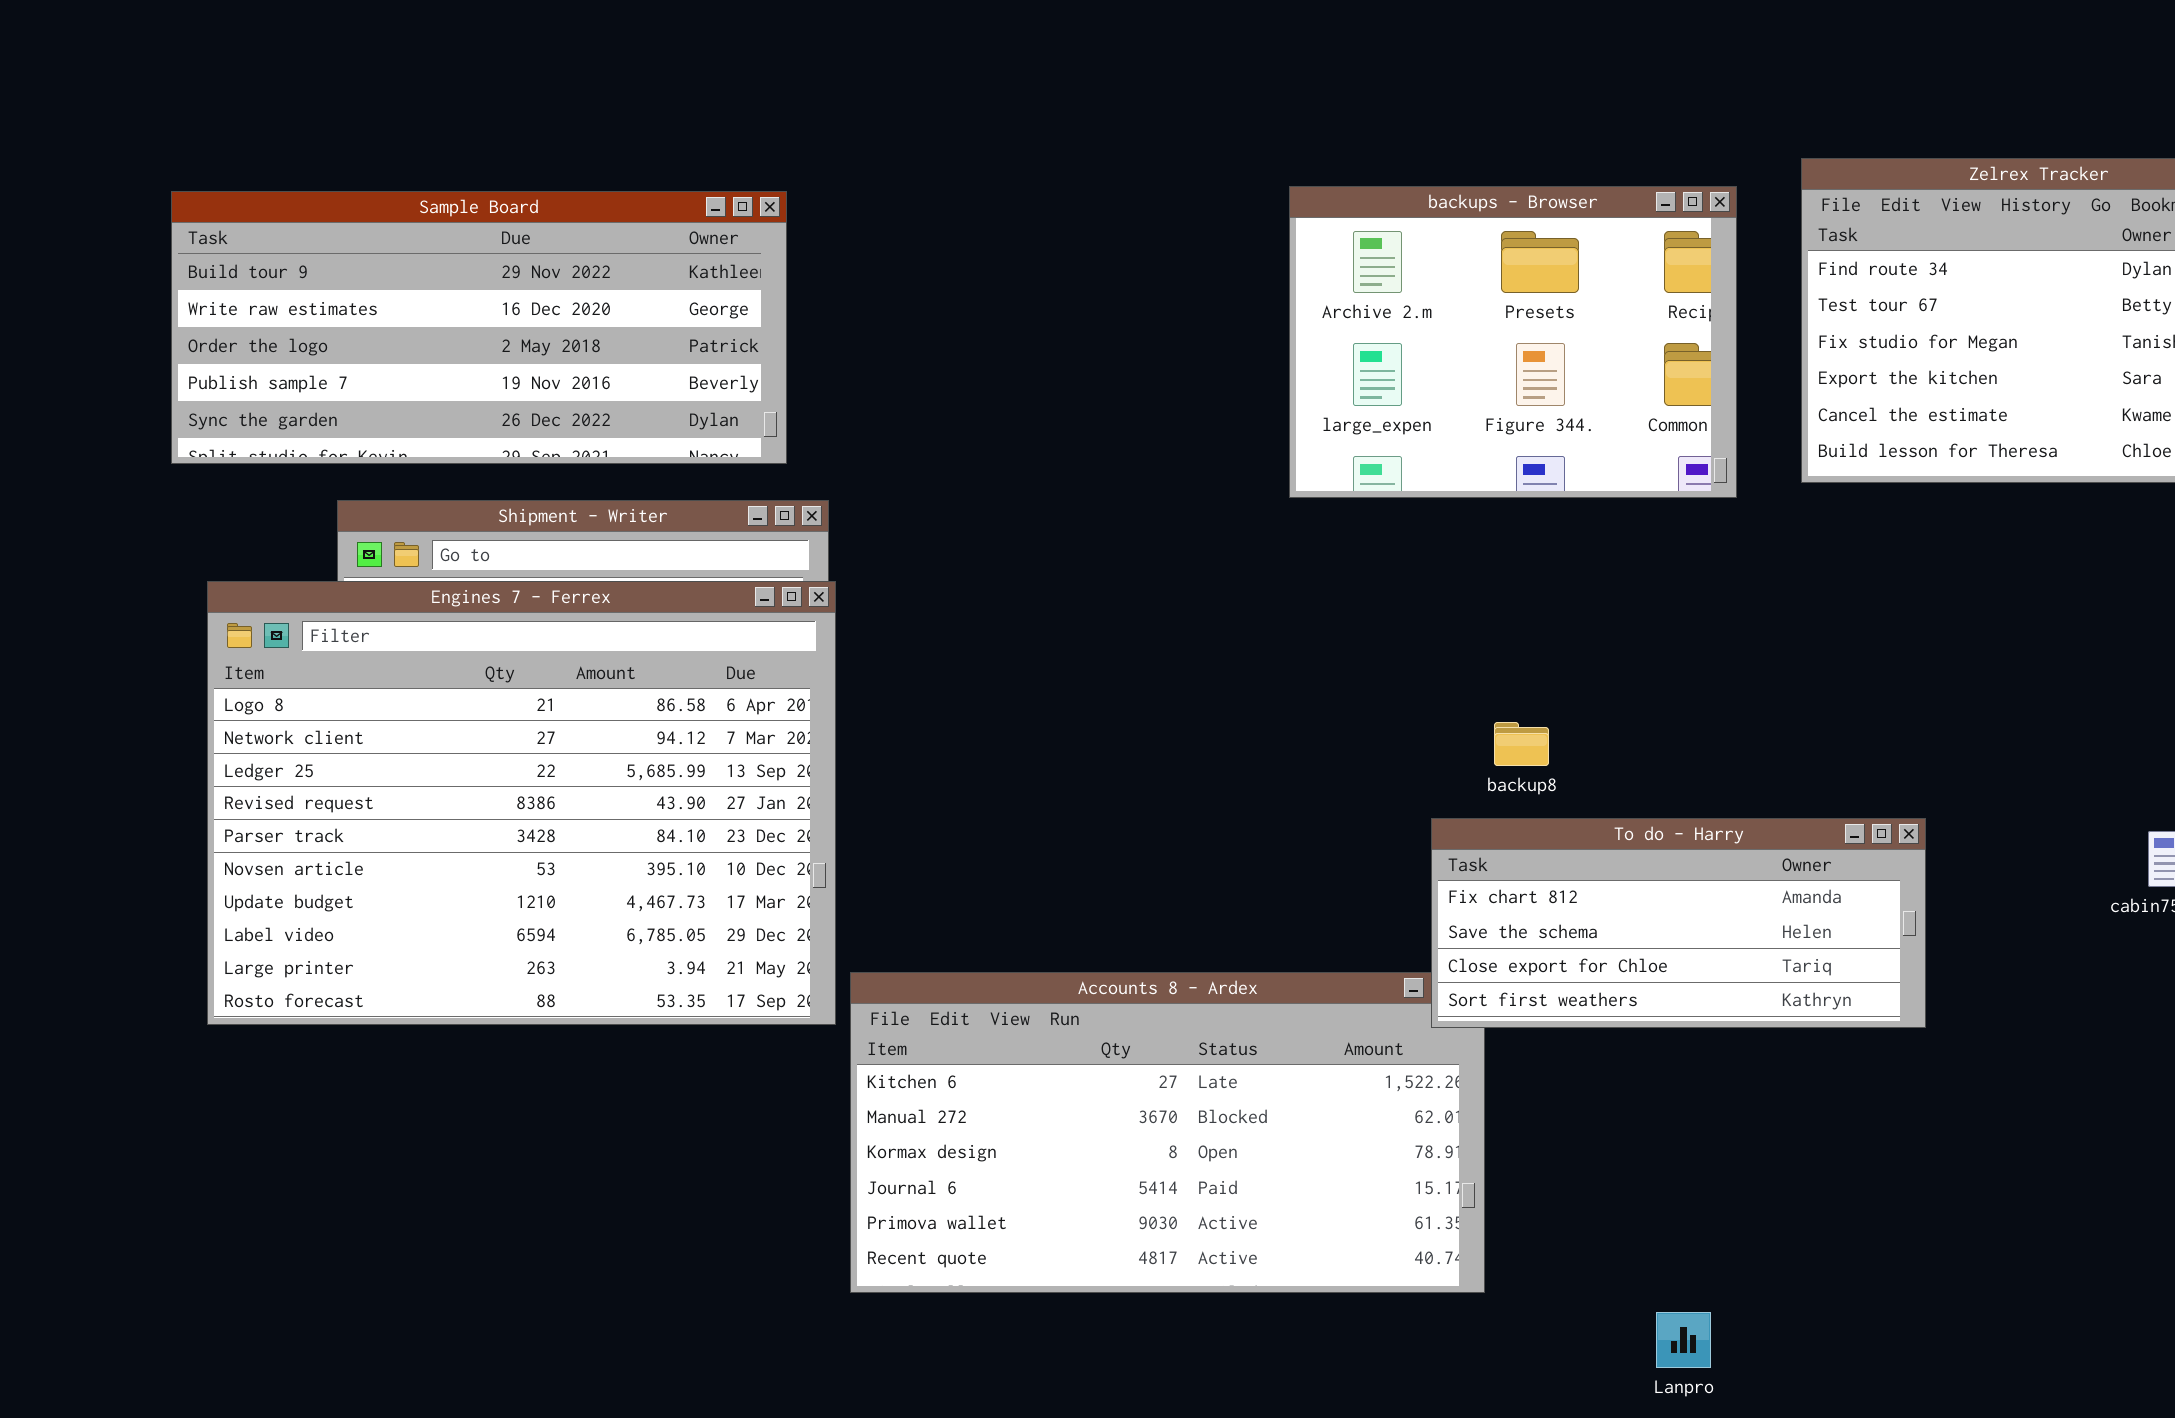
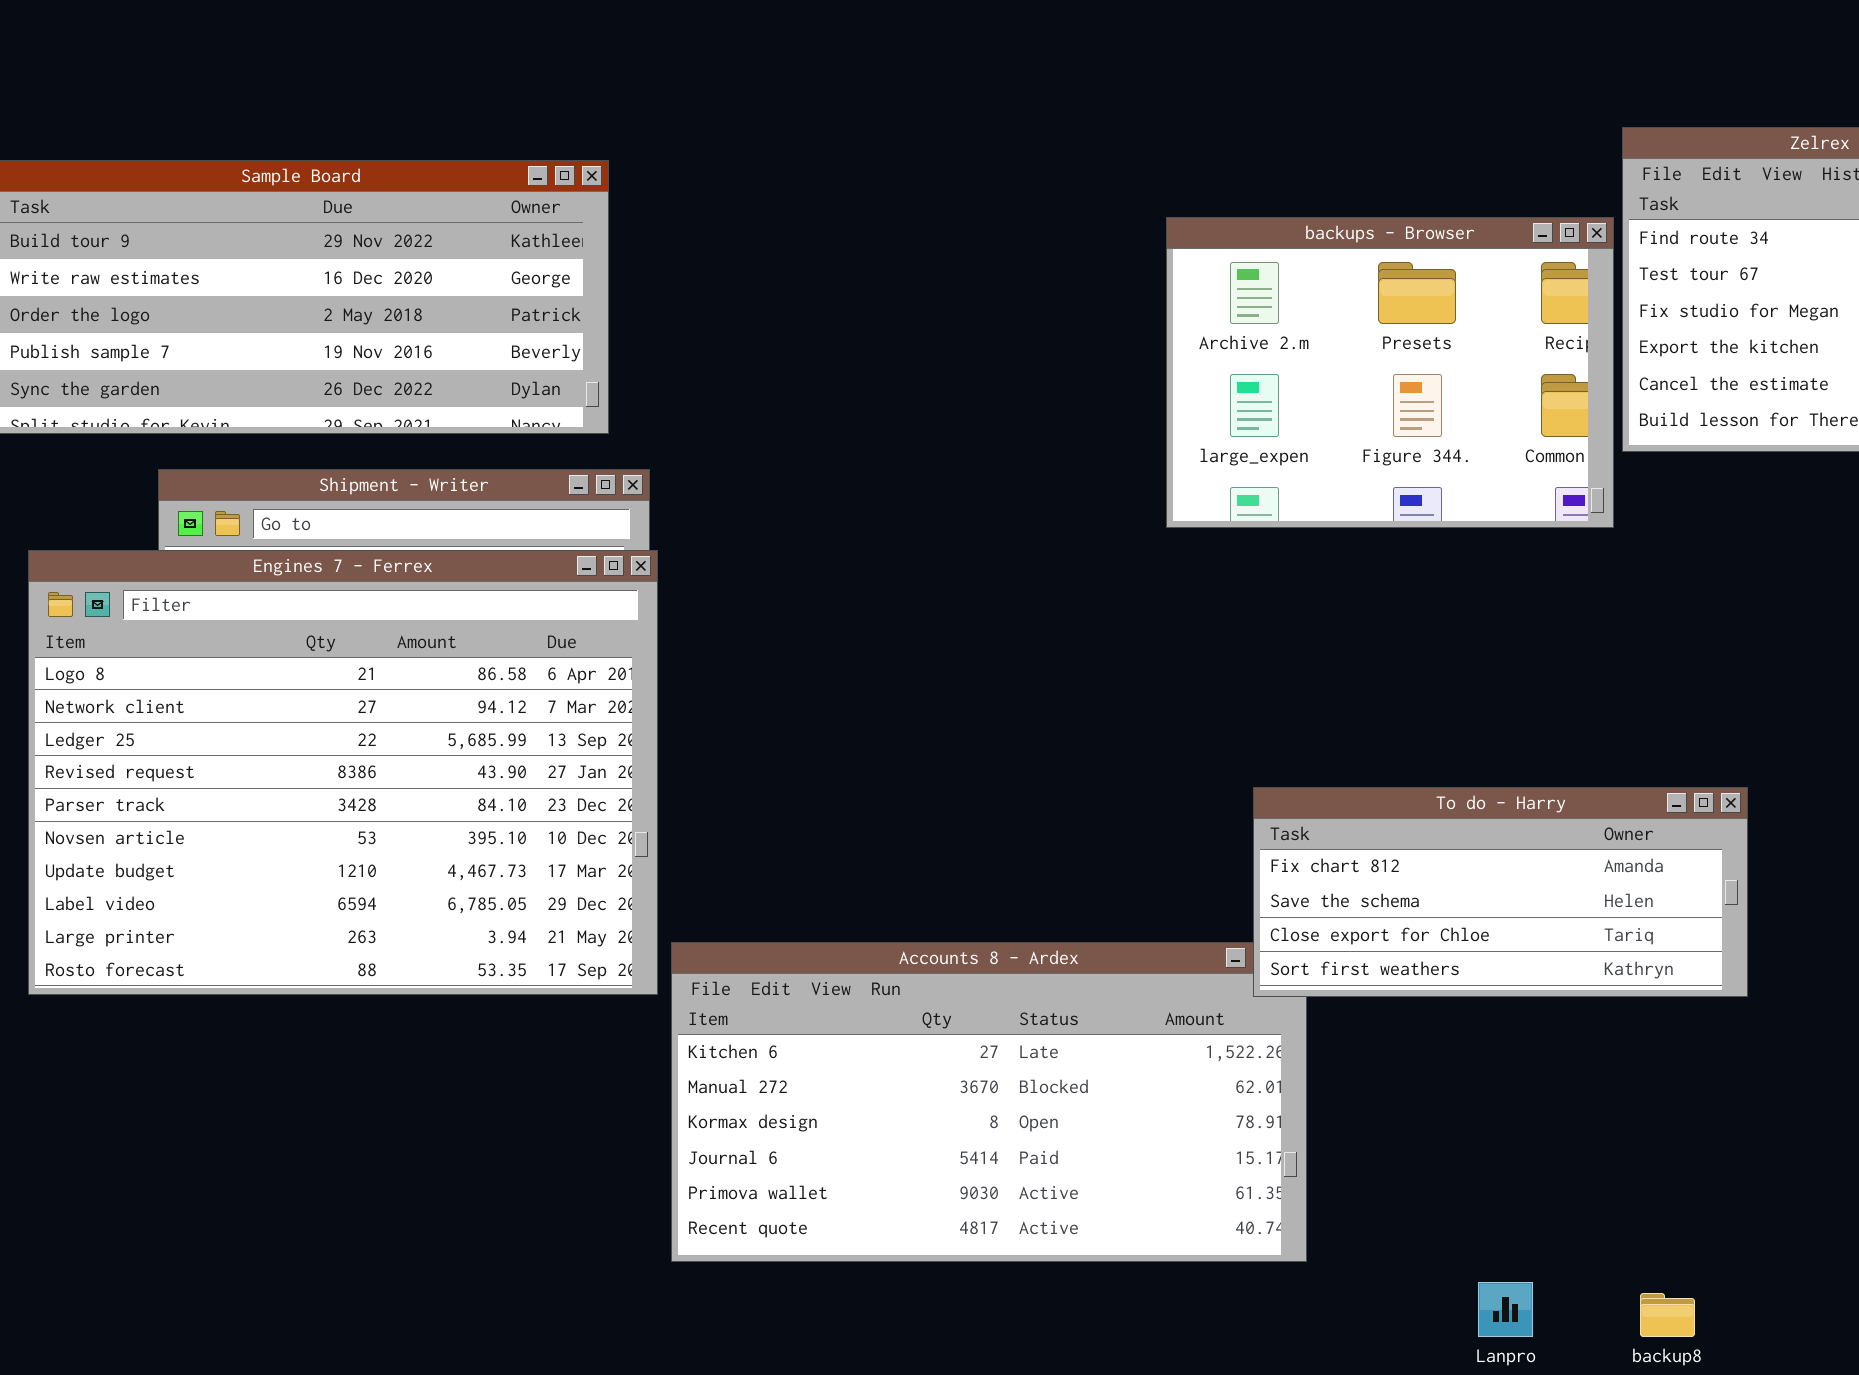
backups - Browser: [1289,186,1737,498] -> [1166,217,1614,528], moved
backup8: [1494,722,1549,766] -> [1640,1293,1695,1337], moved

